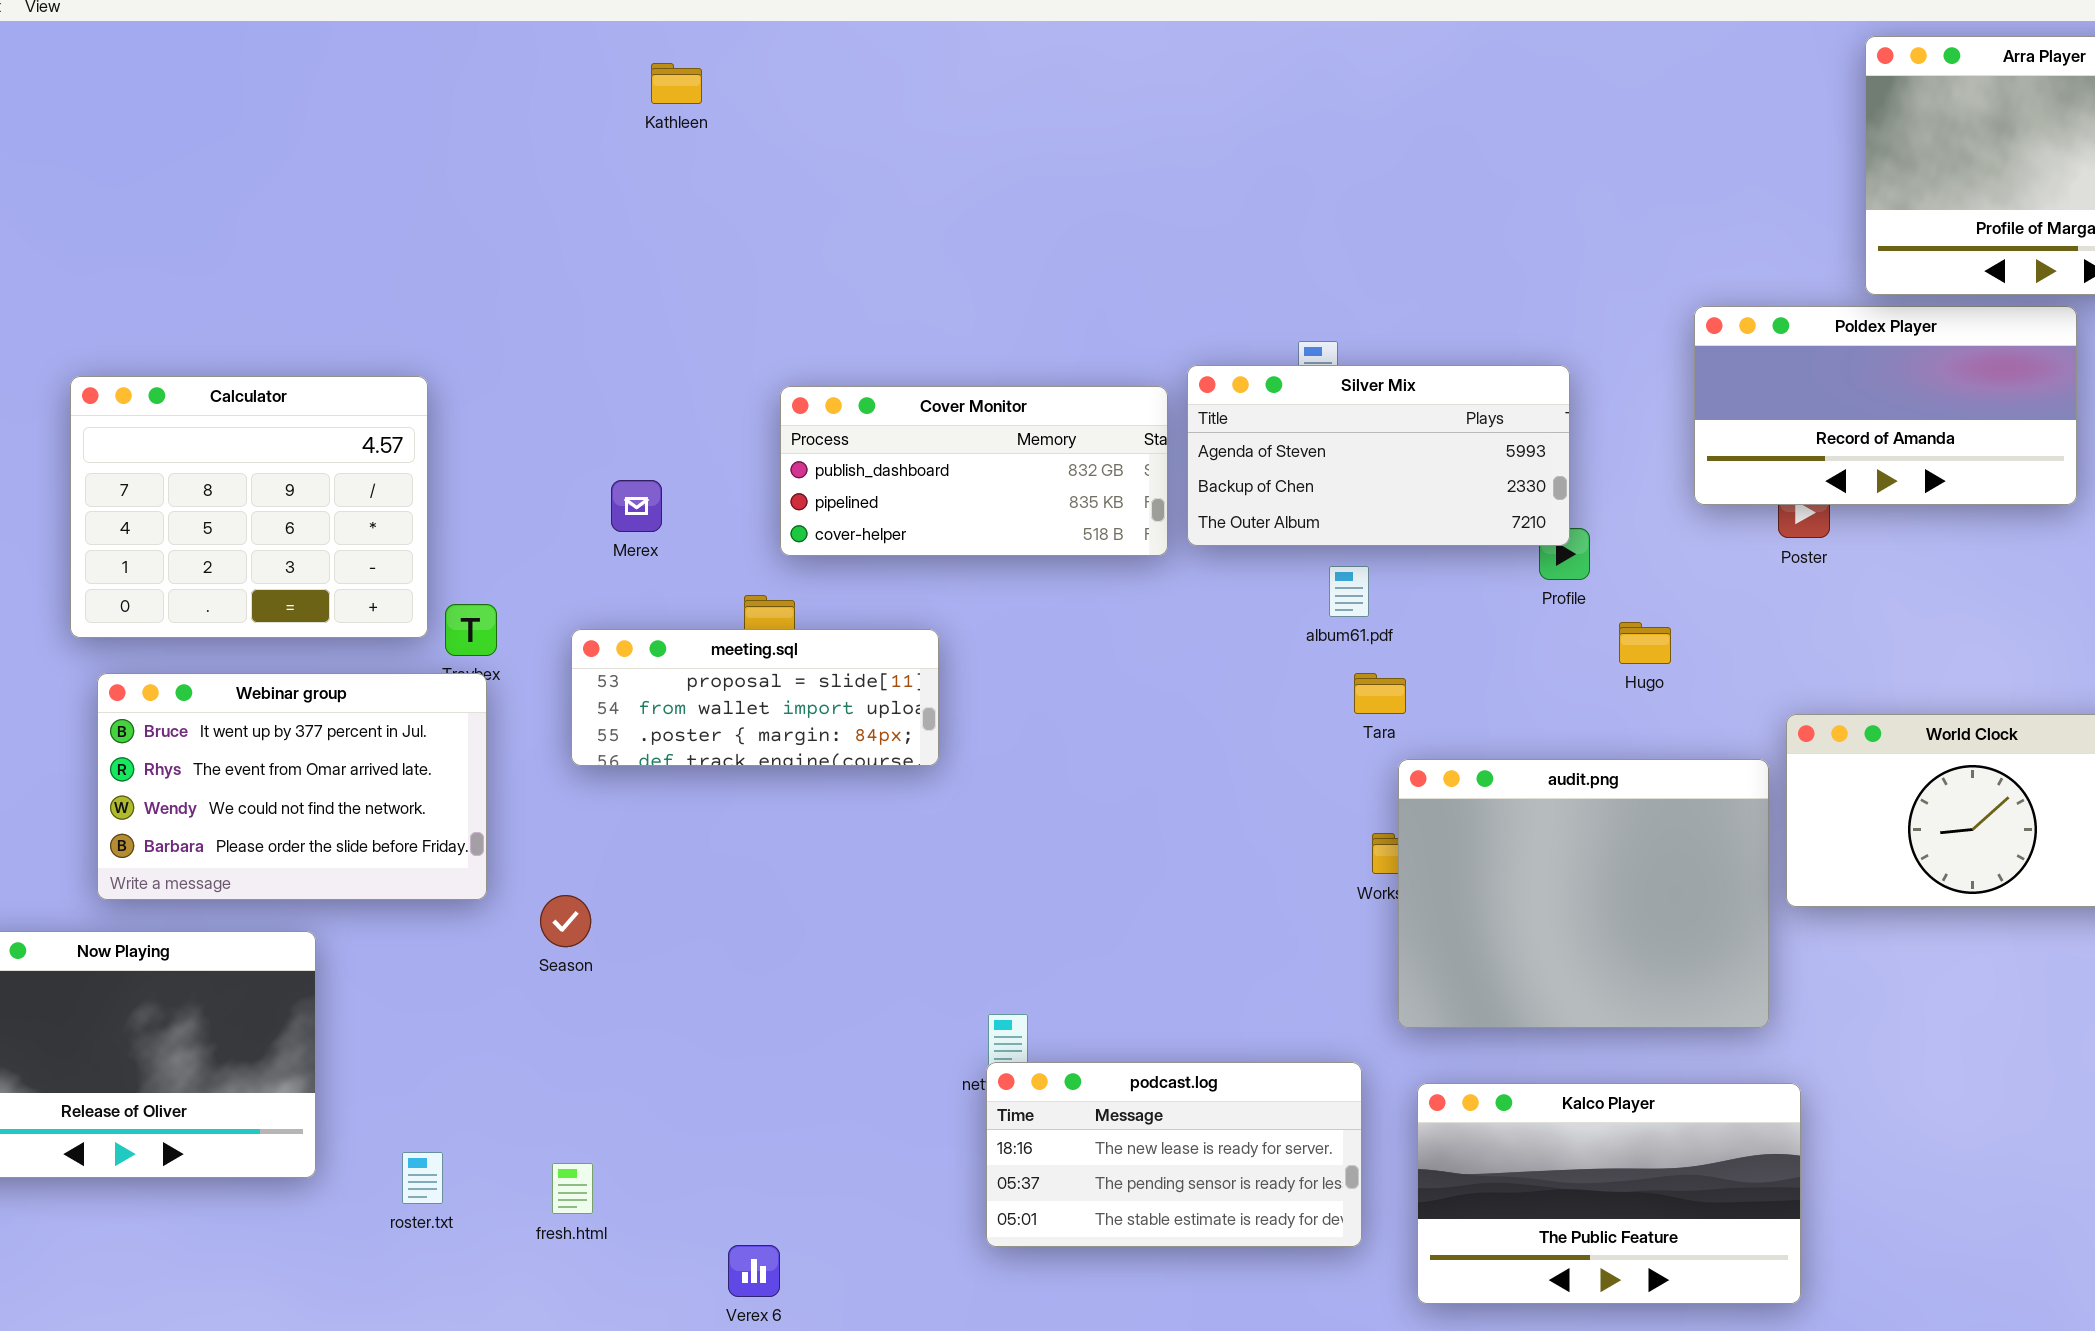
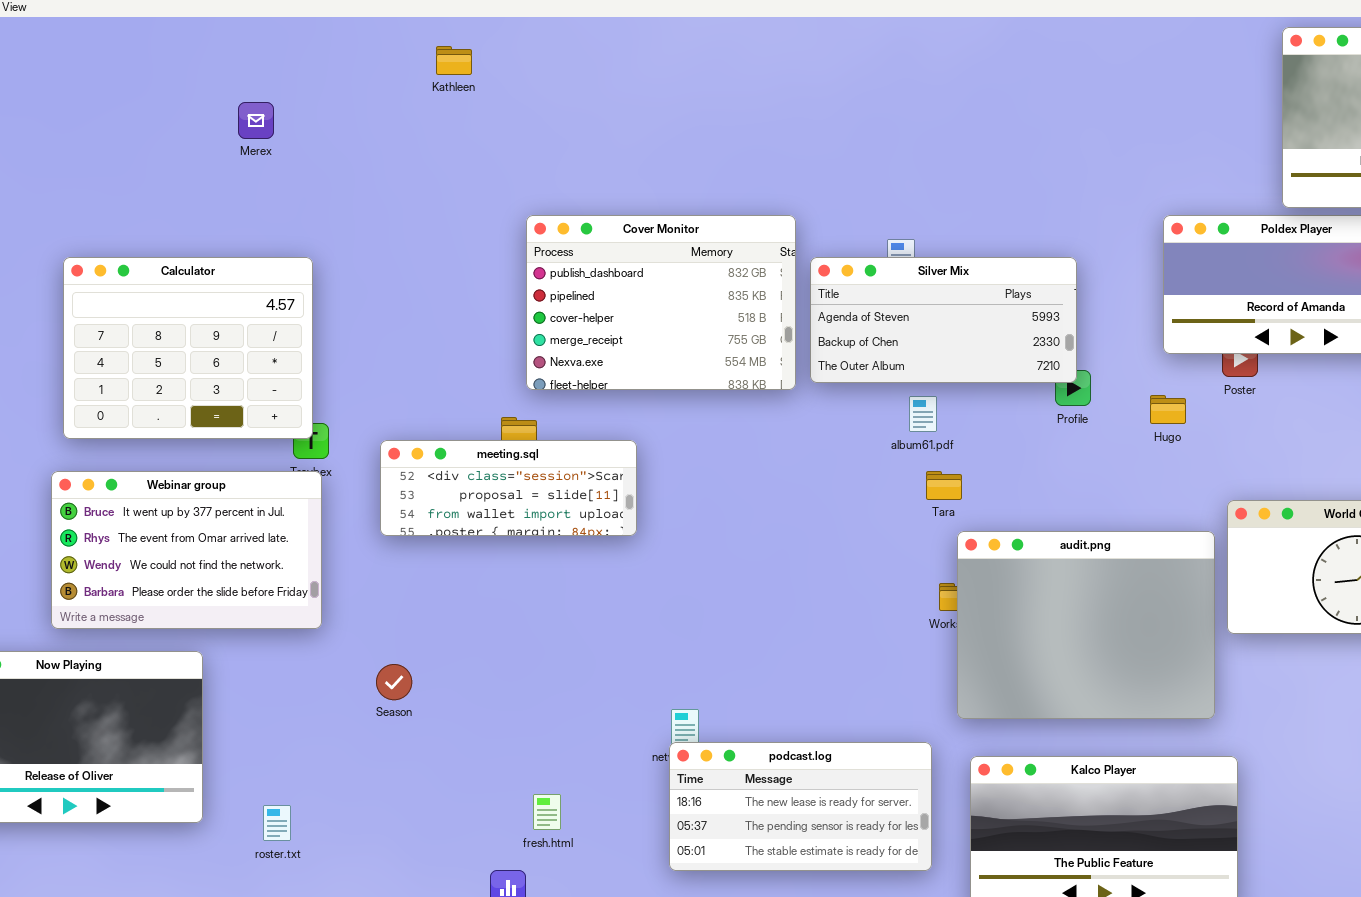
Calculator: [70,376,428,638] -> [63,257,313,439], moved
Cover Monitor: [780,386,1168,556] -> [526,215,796,390], resized
Merex: [611,480,662,532] -> [238,102,274,139], moved
Hugo: [1619,622,1671,664] -> [1150,395,1186,424], moved
meeting.sql: [571,629,939,766] -> [380,440,637,536], scrolled up 1 row
Season: [540,895,591,947] -> [376,664,412,700], moved
fresh.html: [552,1163,593,1214] -> [533,794,561,830], moved

